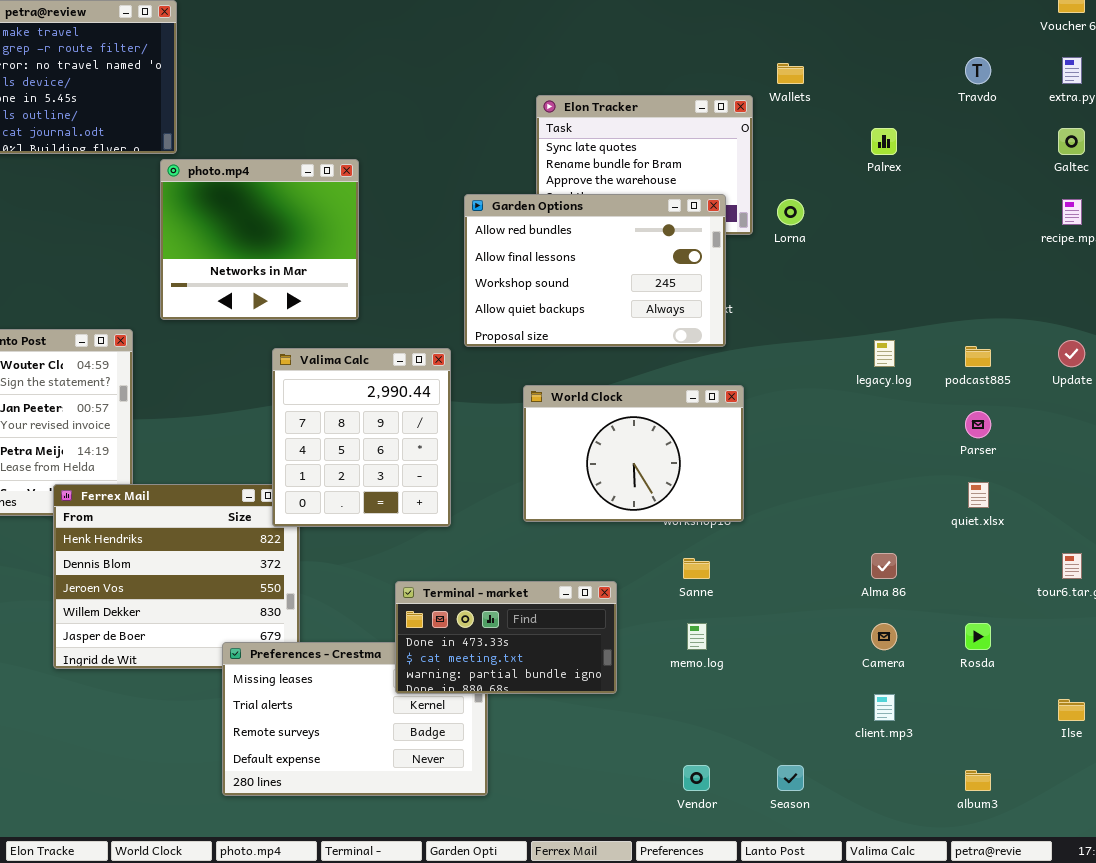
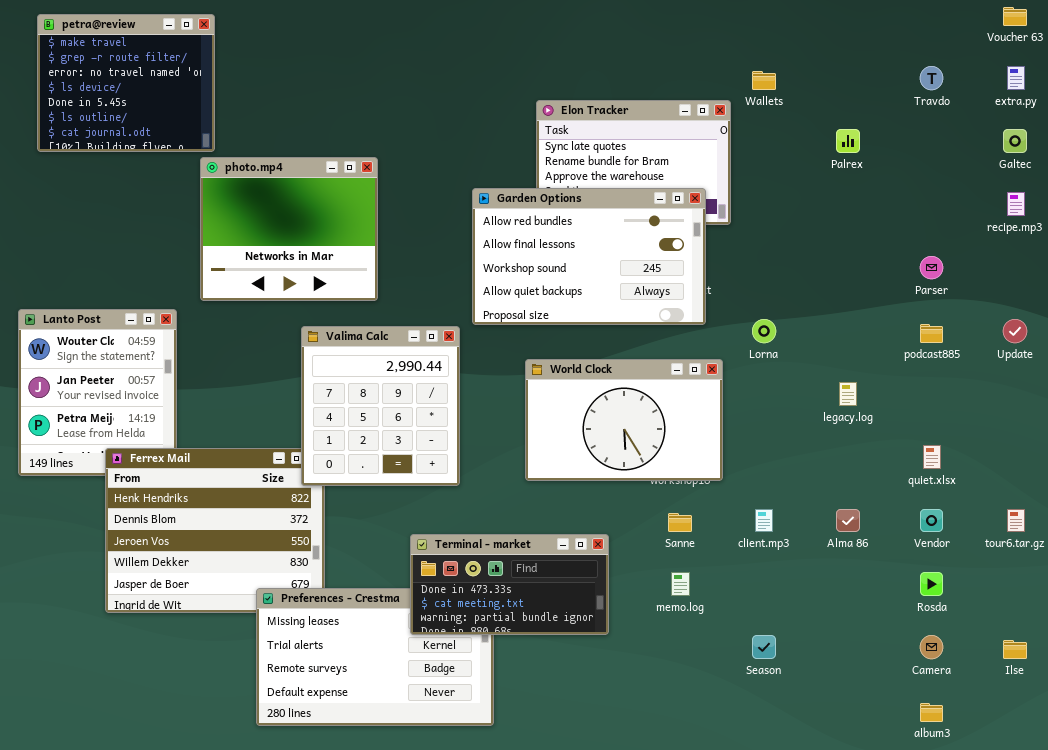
Lorna: [777,199,804,225] -> [752,319,776,343], moved
legacy.log: [874,340,895,367] -> [839,382,857,406], moved
Parser: [965,411,991,438] -> [920,256,943,279], moved
Camera: [871,623,897,650] -> [920,635,943,659], moved
client.mp3: [874,694,895,721] -> [755,509,773,532], moved
Vendor: [683,765,710,791] -> [920,509,943,532], moved
Season: [777,765,804,791] -> [752,635,776,659], moved

